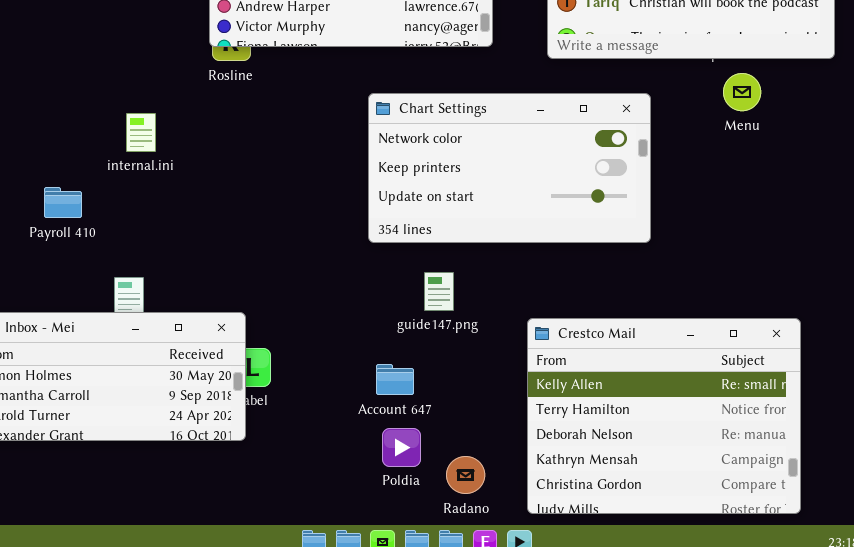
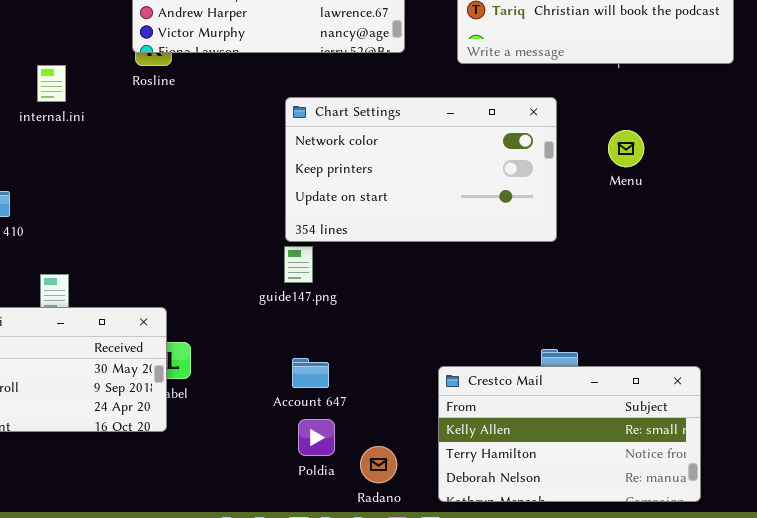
Menu: [723,73,761,111] -> [608,130,644,167], moved
internal.ini: [126,113,156,152] -> [37,65,66,102], moved
guide147.png: [424,272,454,311] -> [284,246,313,283], moved
Crestco Mail: [527,318,801,514] -> [438,366,701,502], resized

